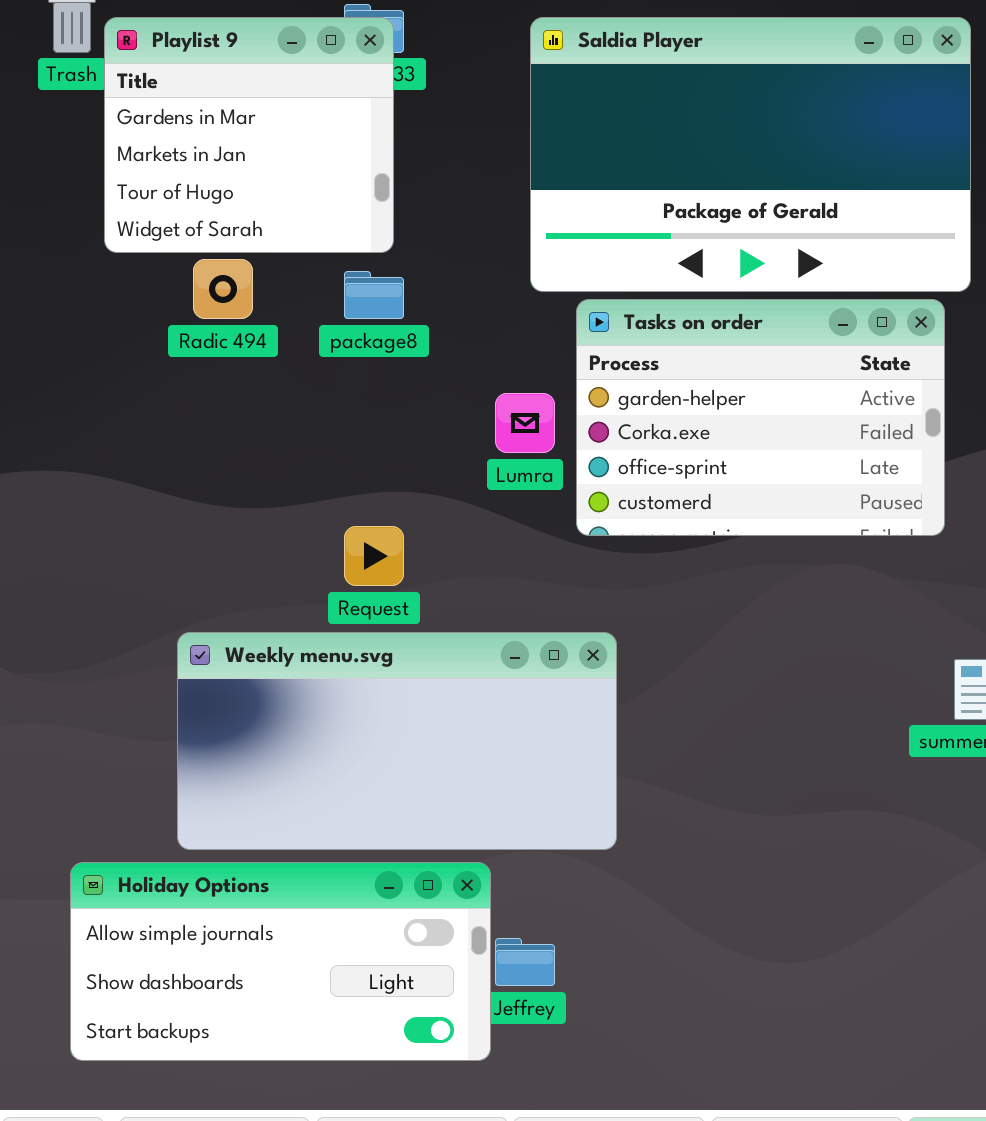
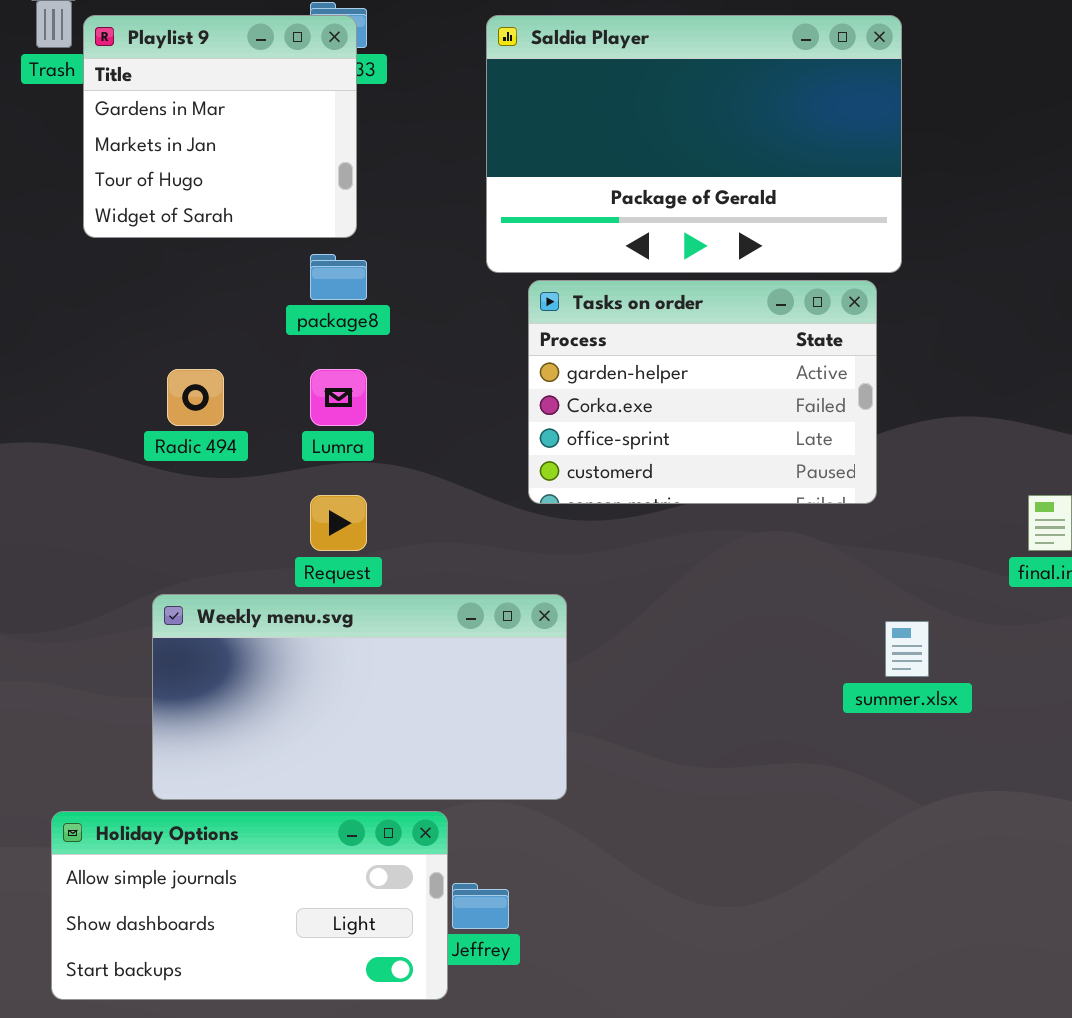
Radic 494: [193,259,253,319] -> [167,369,224,426], moved
Lumra: [495,393,555,453] -> [310,369,367,426], moved

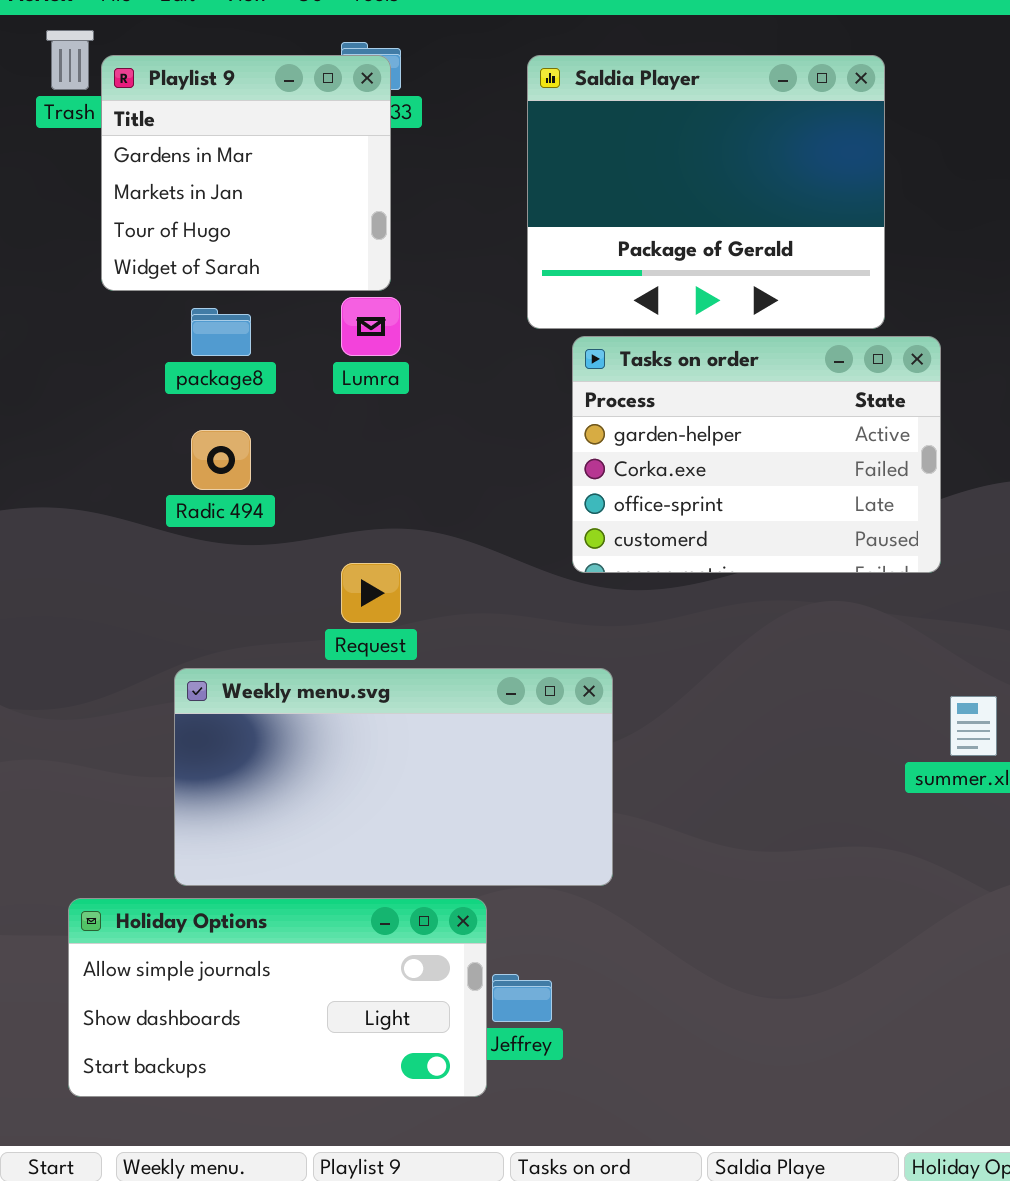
Saldia Player: [486,15,902,273] -> [527,55,885,329], resized
package8: [310,254,367,300] -> [191,308,251,356], moved
Lumra: [310,369,367,426] -> [341,297,401,356], moved

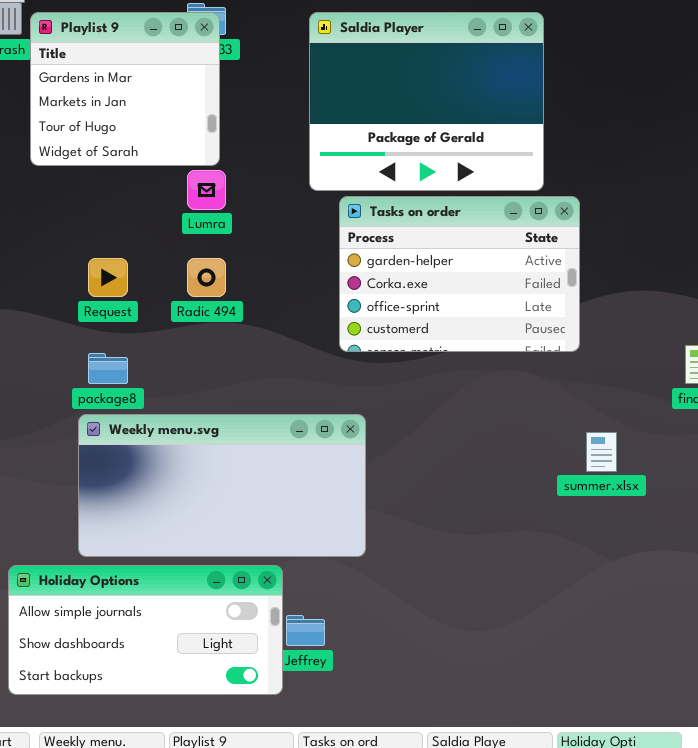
package8: [191,308,251,356] -> [88,353,128,384], moved
Radic 494: [191,430,251,490] -> [187,258,226,297], moved
Request: [341,563,401,623] -> [88,258,128,297], moved

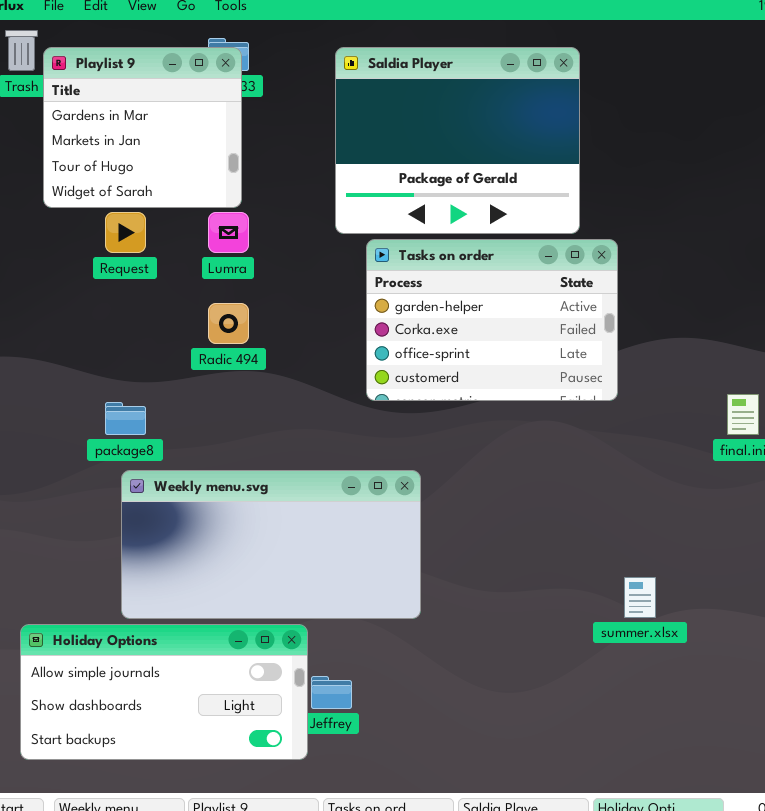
Request: [88,258,128,297] -> [105,212,146,253], moved
Weekly menu.svg: [78,414,366,557] -> [121,470,421,619], moved
summer.xlsx: [586,432,617,472] -> [624,577,656,618], moved

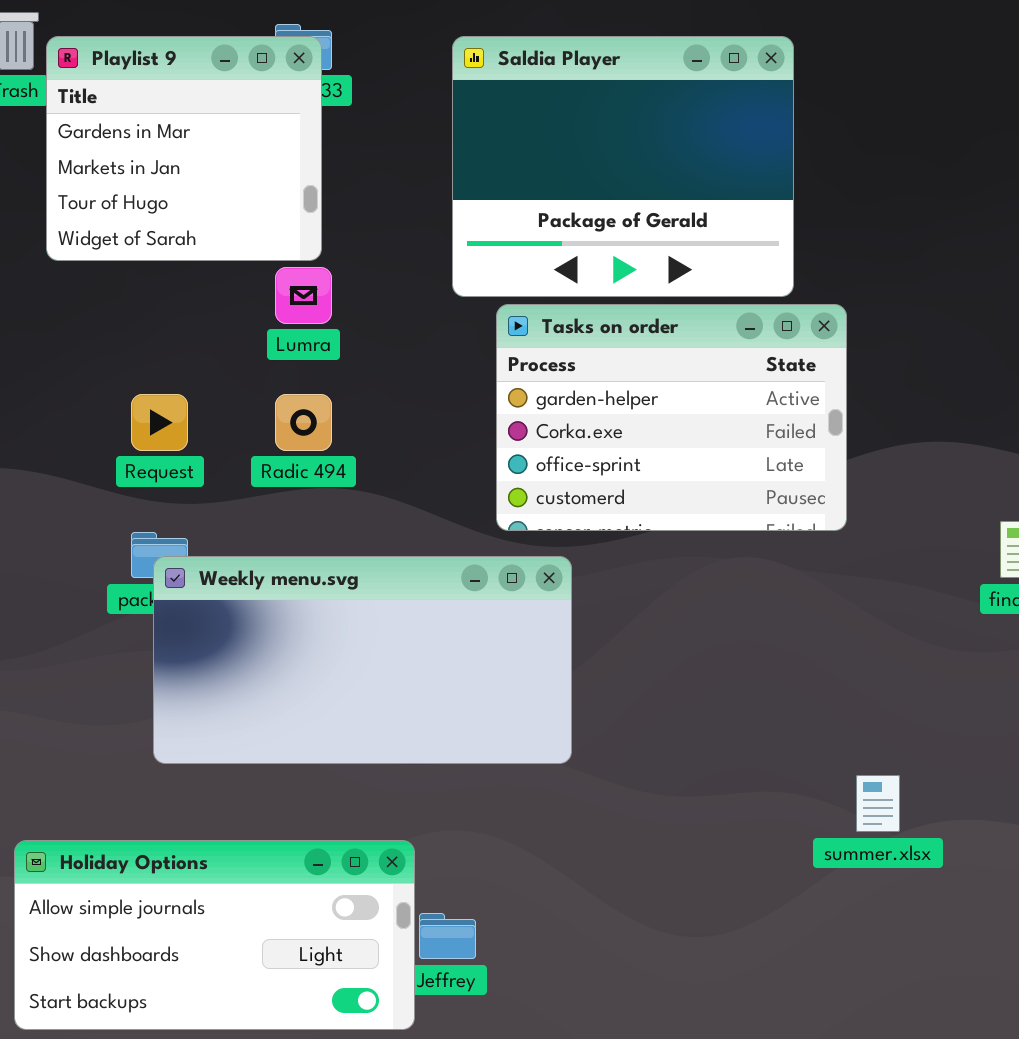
Request: [105,212,146,253] -> [131,394,188,451], moved
Weekly menu.svg: [121,470,421,619] -> [153,556,572,764], moved

